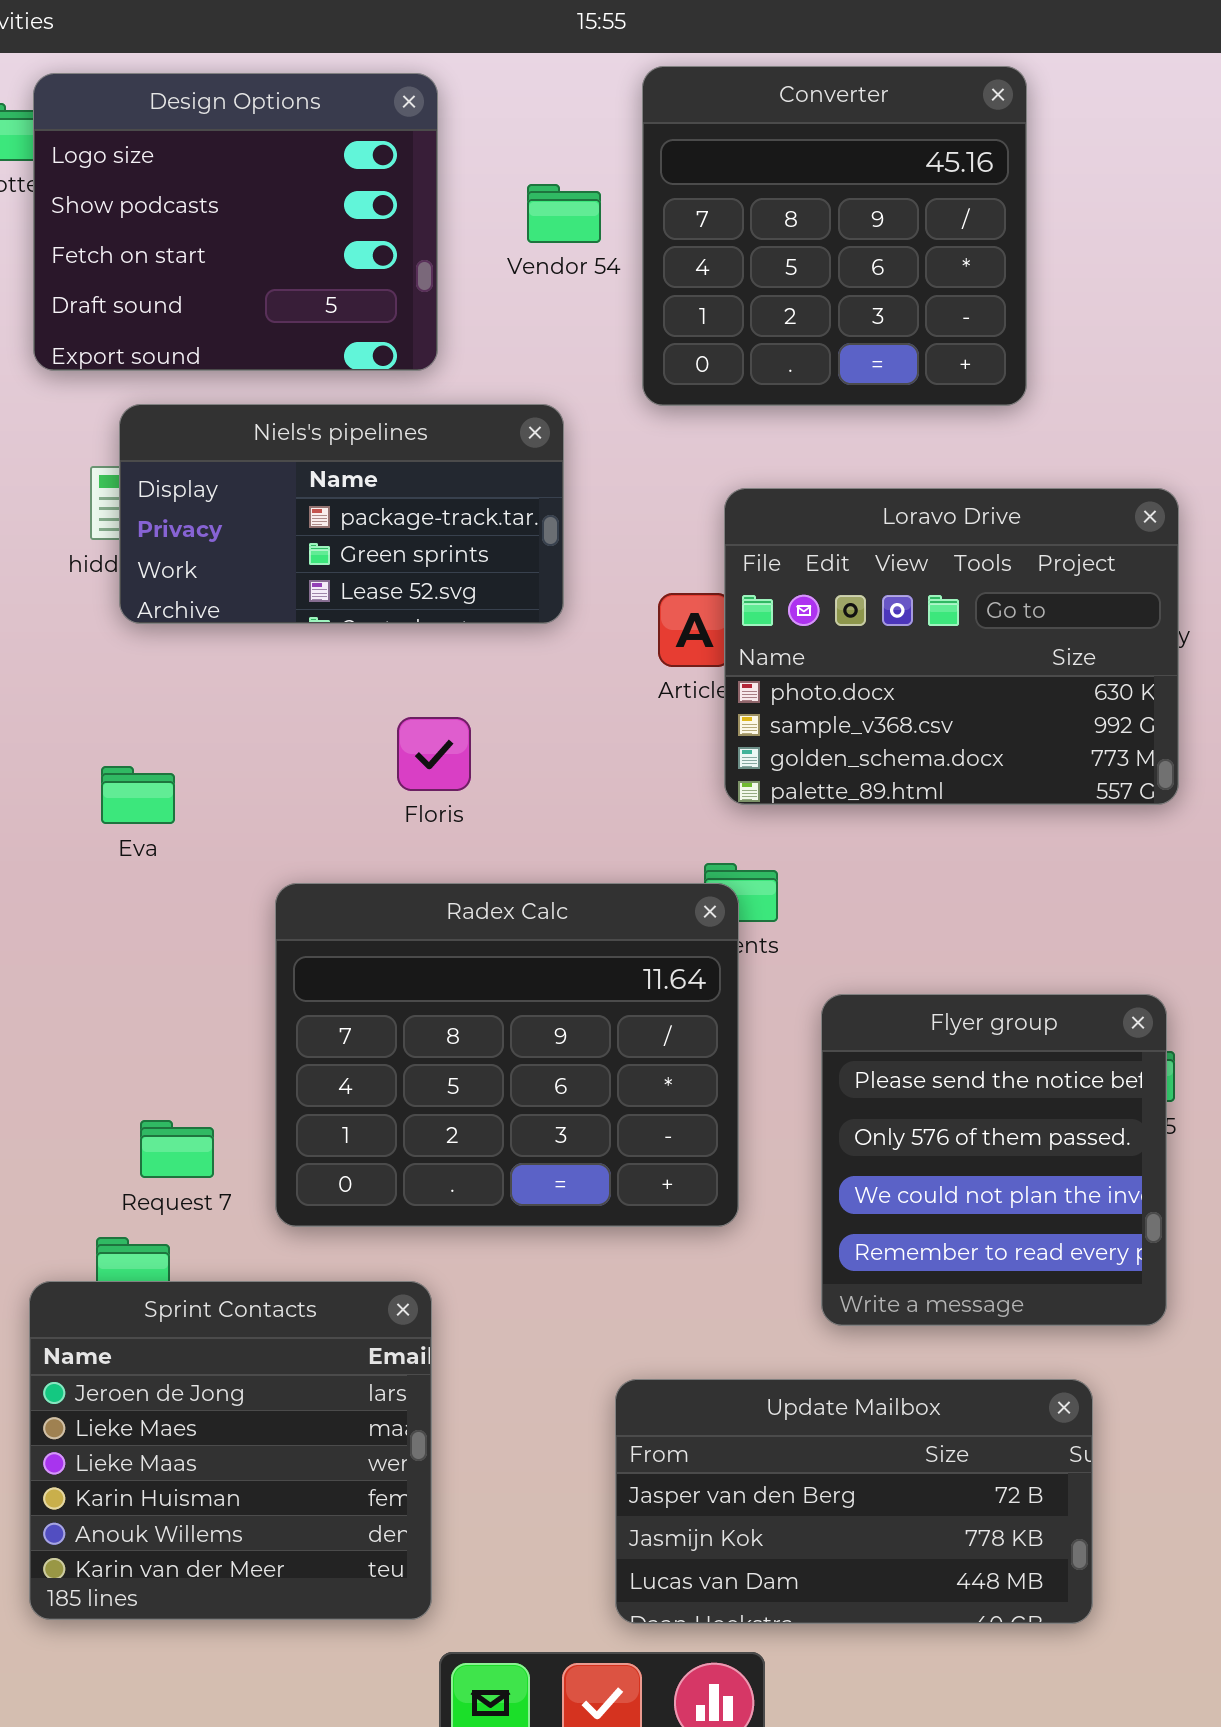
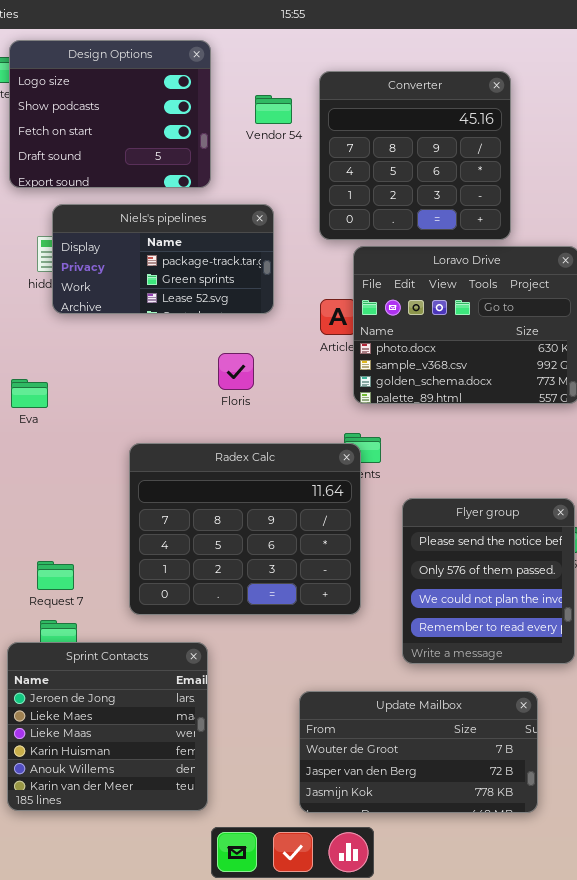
Converter: [642,66,1027,406] -> [319,71,511,240], moved
Floris: [397,717,471,791] -> [218,353,254,390], moved
Eva: [101,766,175,824] -> [11,379,48,408], moved
Request 7: [140,1120,214,1178] -> [37,561,74,590], moved
Update Mailbox: [615,1379,1093,1624] -> [299,691,538,813], scrolled up 1 row

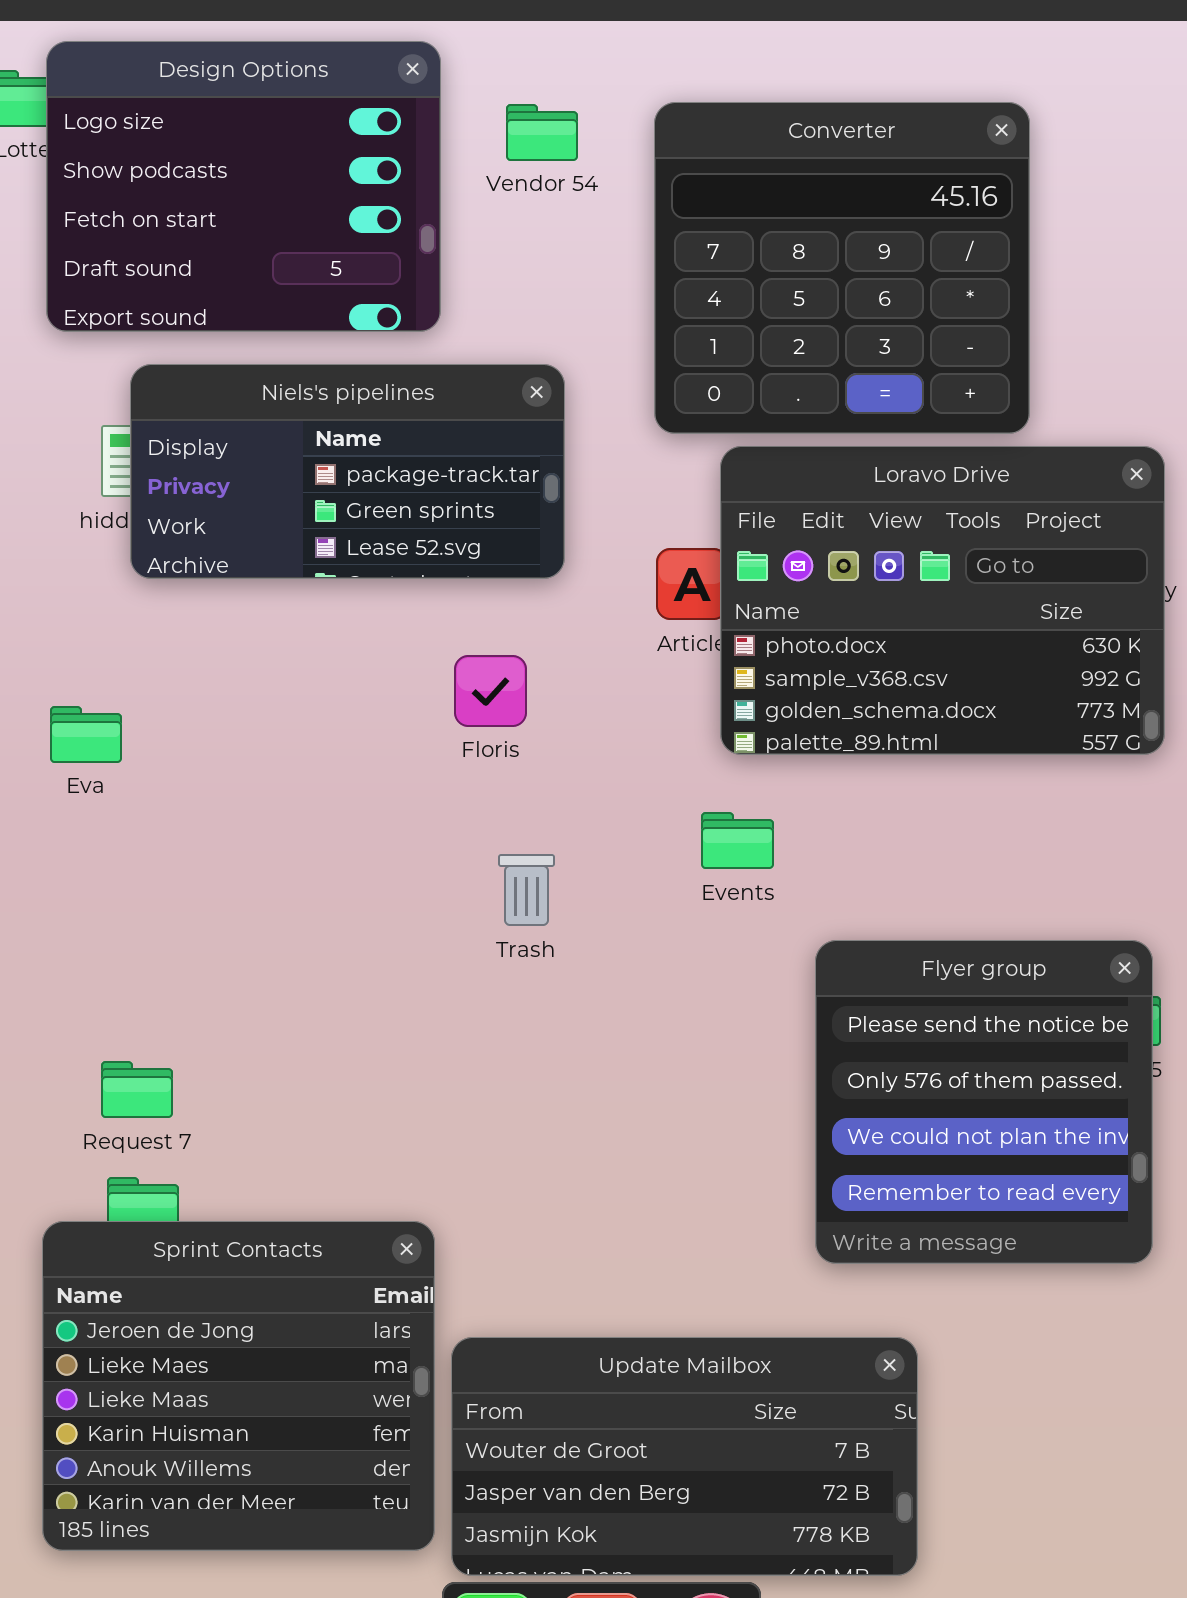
Vendor 54: [255,95,292,124] -> [506,104,578,161], moved
Radex Calc: [129,443,361,615] -> none, closed
Update Mailbox: [299,691,538,813] -> [451,1337,918,1576], moved

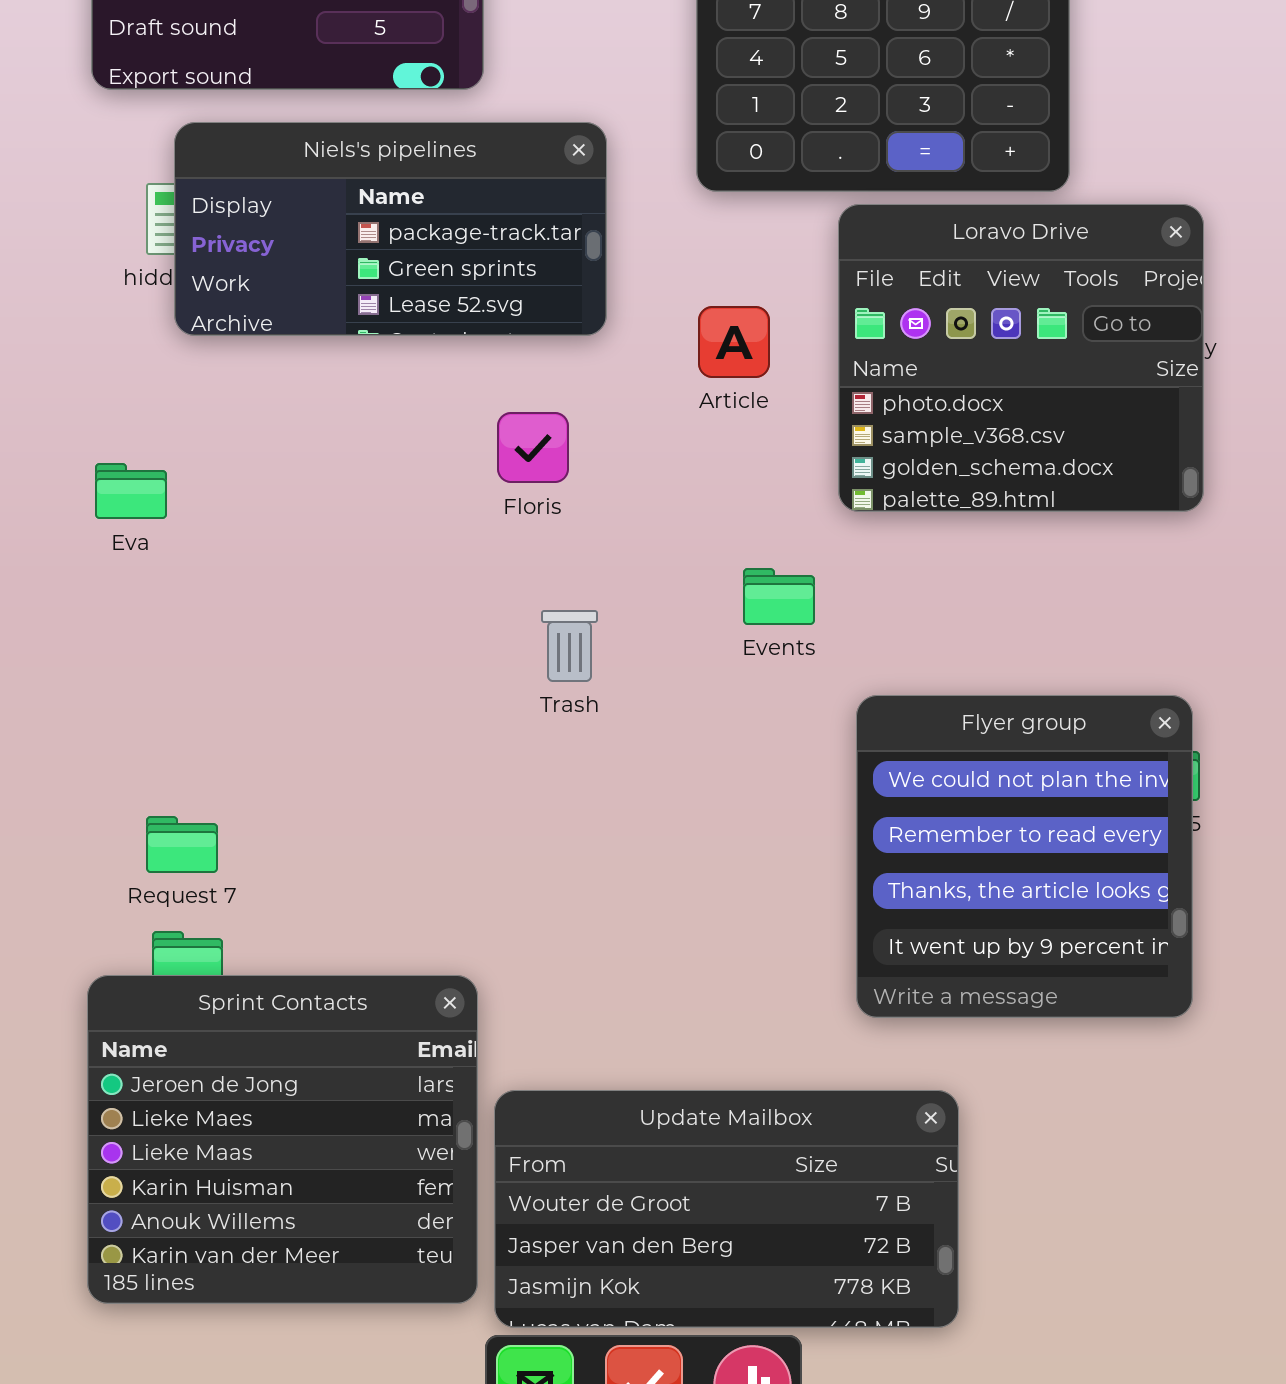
Loravo Drive: [720,446,1165,755] -> [838,204,1204,512], resized
Flyer group: [815,940,1153,1264] -> [856,695,1193,1018], scrolled down 2 rows

